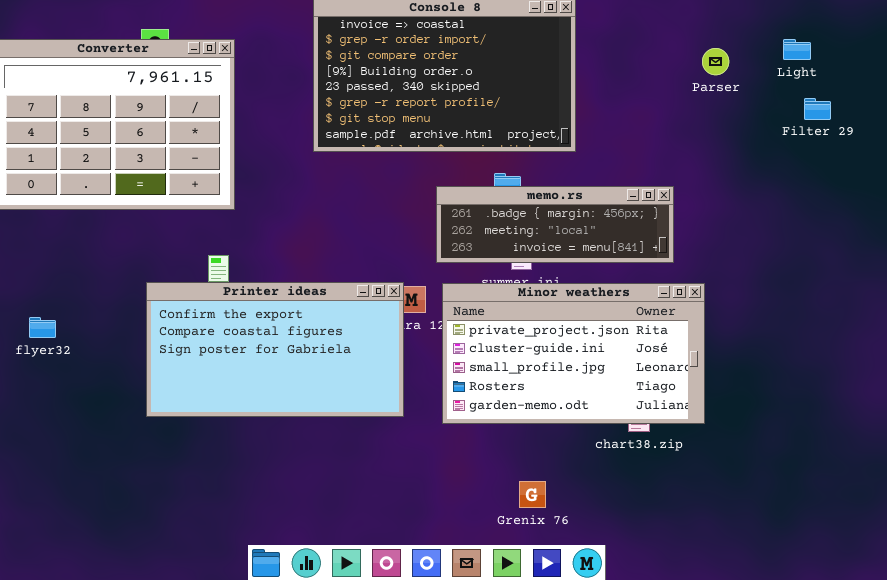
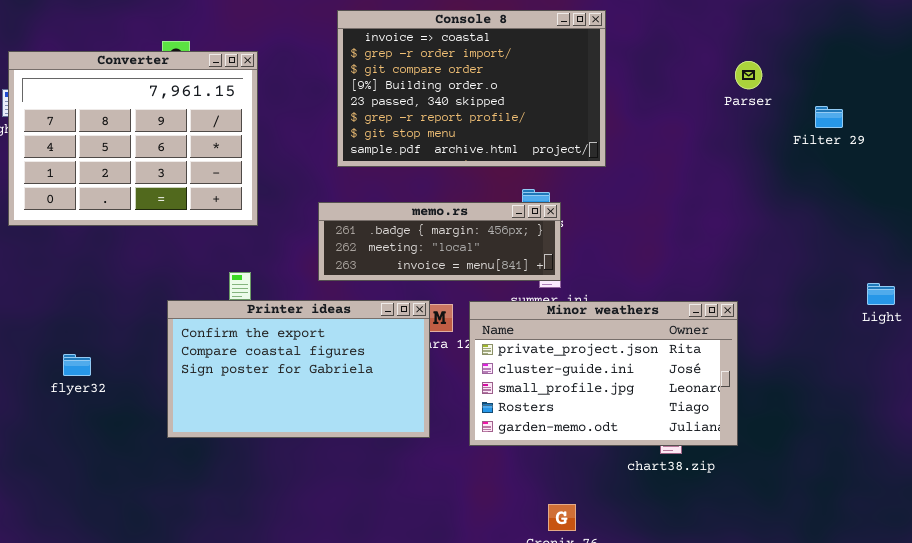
Light: [783,39,811,60] -> [867,283,895,305], moved
Filter 29: [804,98,831,120] -> [815,106,843,128], moved
memo.rs: [436,186,674,263] -> [318,202,561,281], moved
flyer32: [29,317,56,338] -> [63,354,91,376], moved

